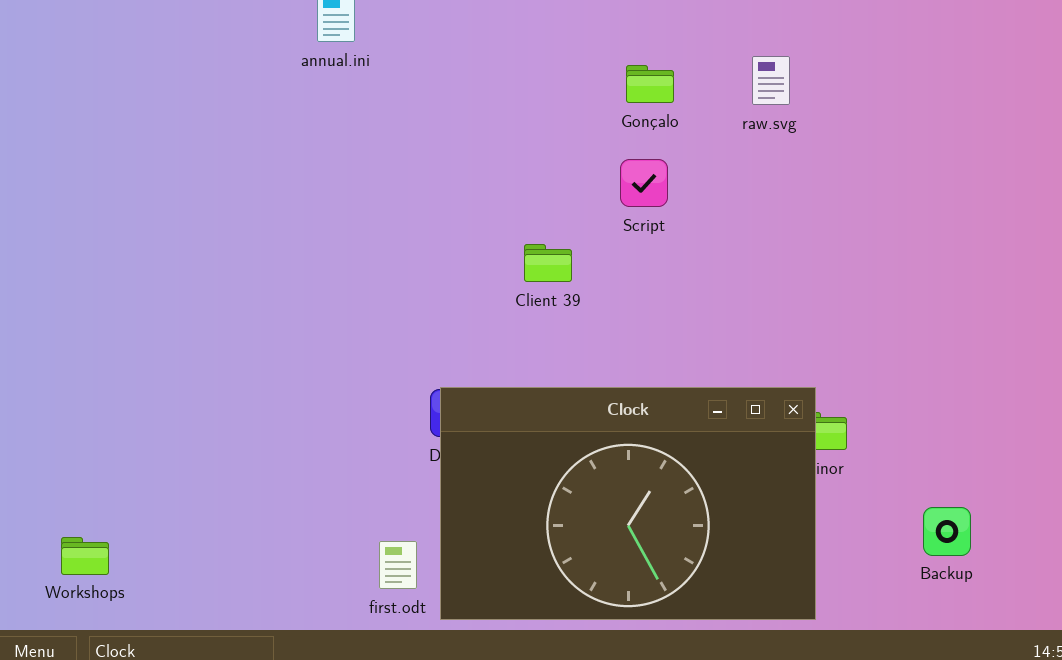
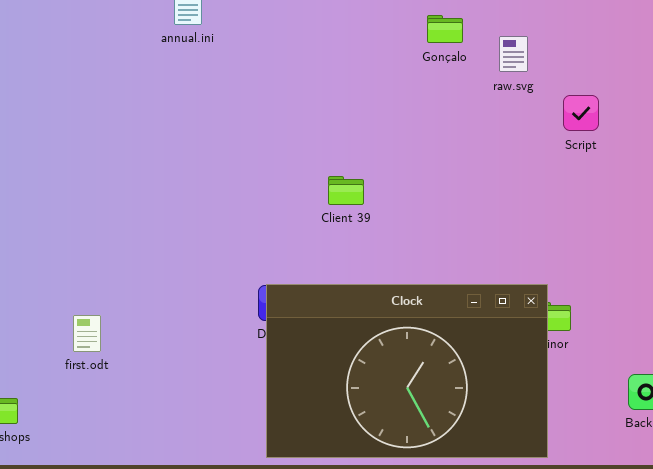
Gonçalo: [626,65,674,103] -> [427,15,463,43], moved
Script: [620,159,668,207] -> [563,95,599,131], moved
first.odt: [379,541,417,589] -> [73,315,101,352], moved

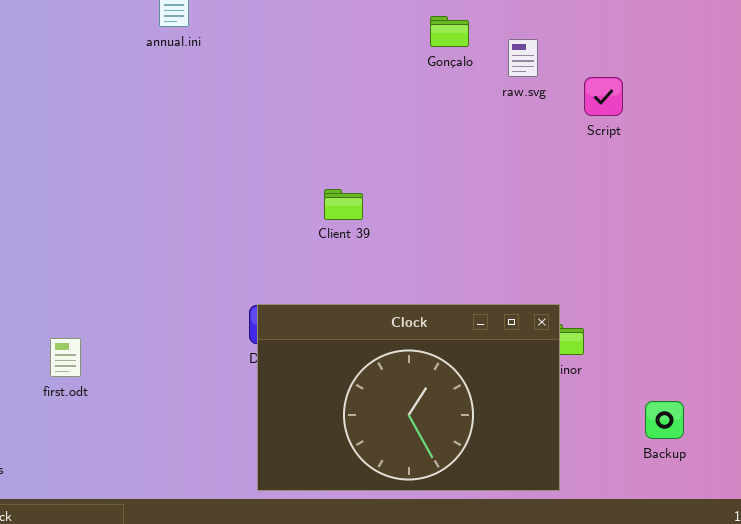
Script: [563,95,599,131] -> [584,77,623,116], moved

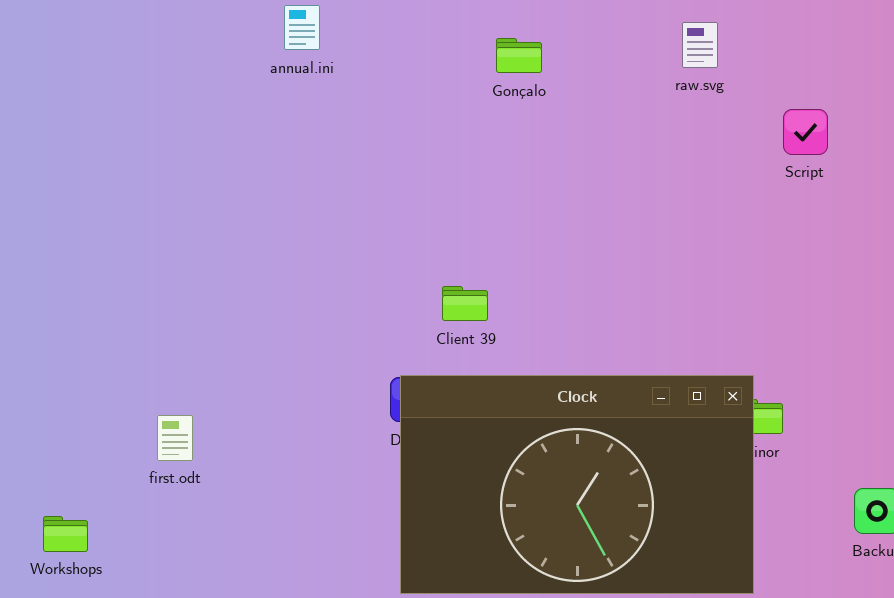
Gonçalo: [430,16,469,47] -> [496,38,542,73], moved
raw.svg: [508,39,538,77] -> [682,22,718,68], moved
Client 39: [324,189,363,220] -> [442,286,488,321], moved

